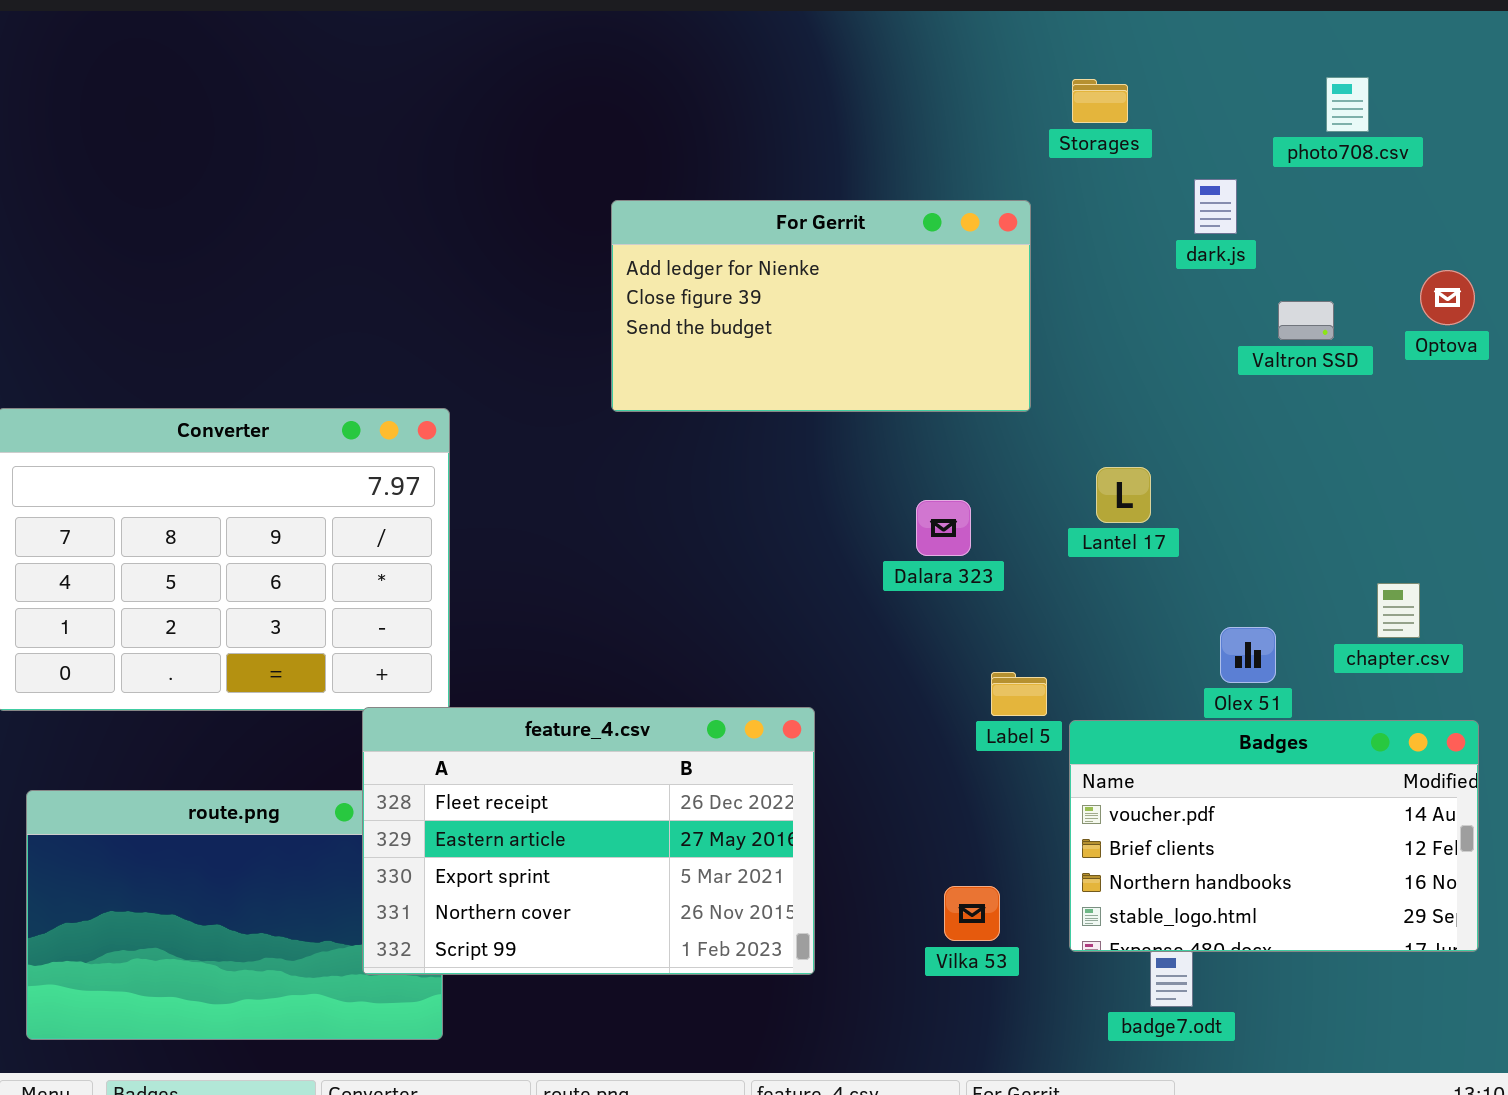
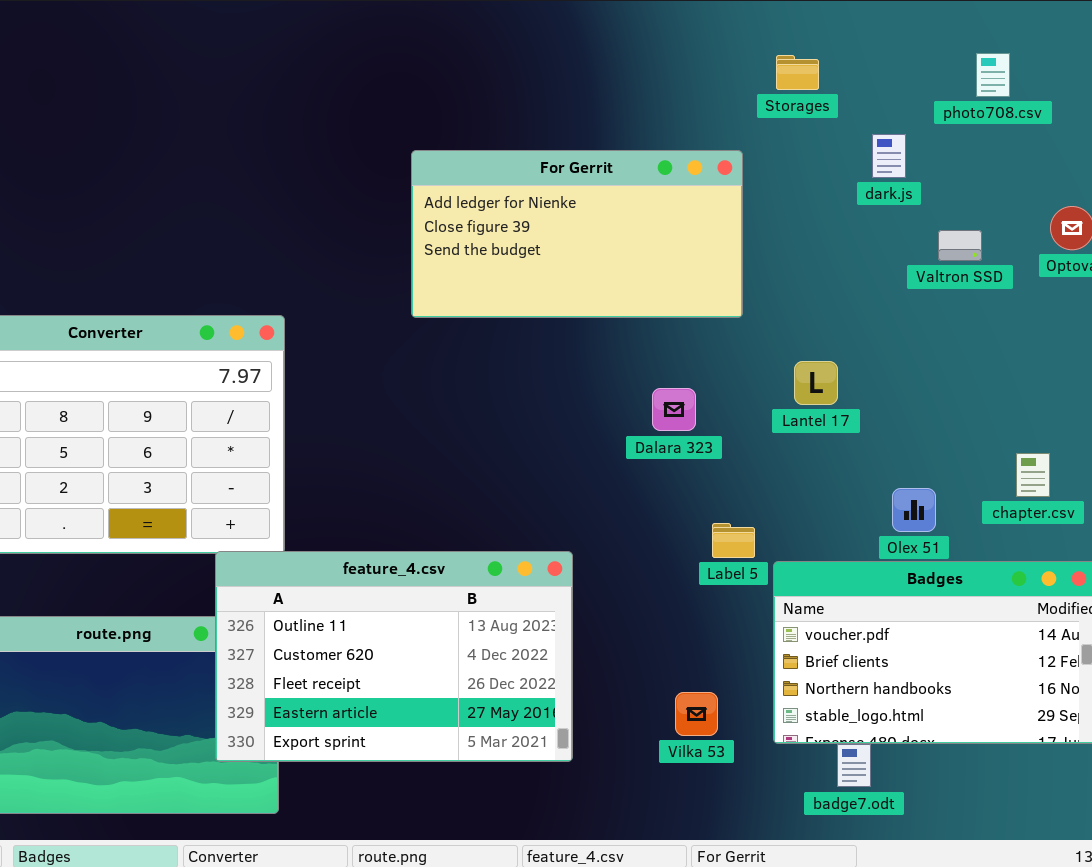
feature_4.csv: [362,707,815,975] -> [215,551,573,762], scrolled up 2 rows

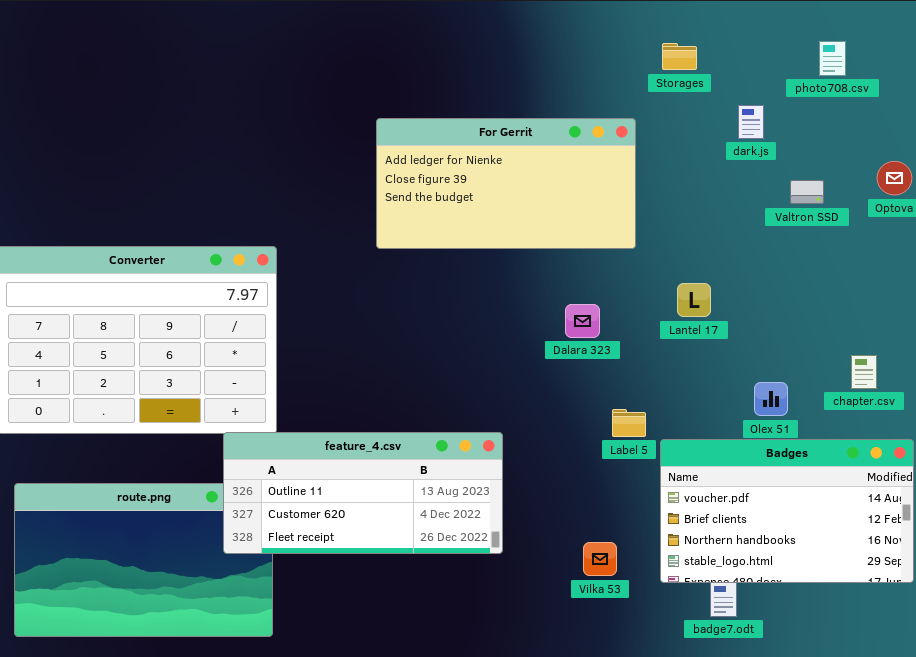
feature_4.csv: [215,551,573,762] -> [223,432,503,554], resized

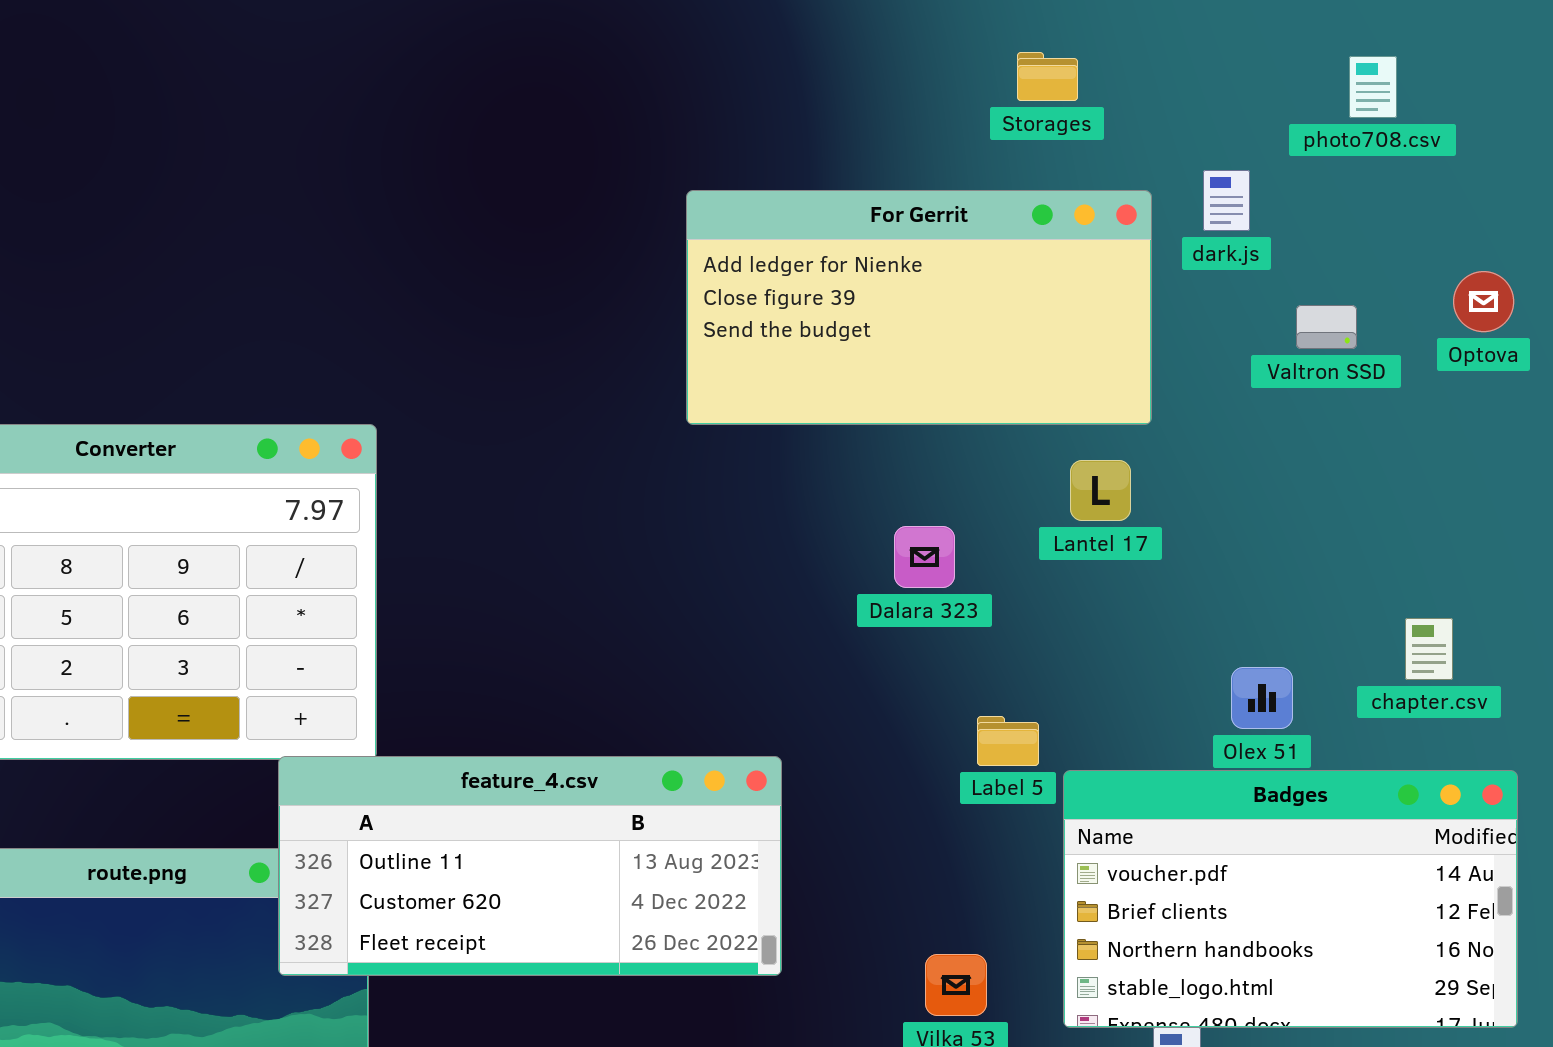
Storages: [662,43,697,70] -> [1017,52,1078,101], moved
For Gerrit: [376,118,636,249] -> [686,190,1152,425], moved
Lantel 17: [677,283,711,317] -> [1070,460,1131,521], moved

